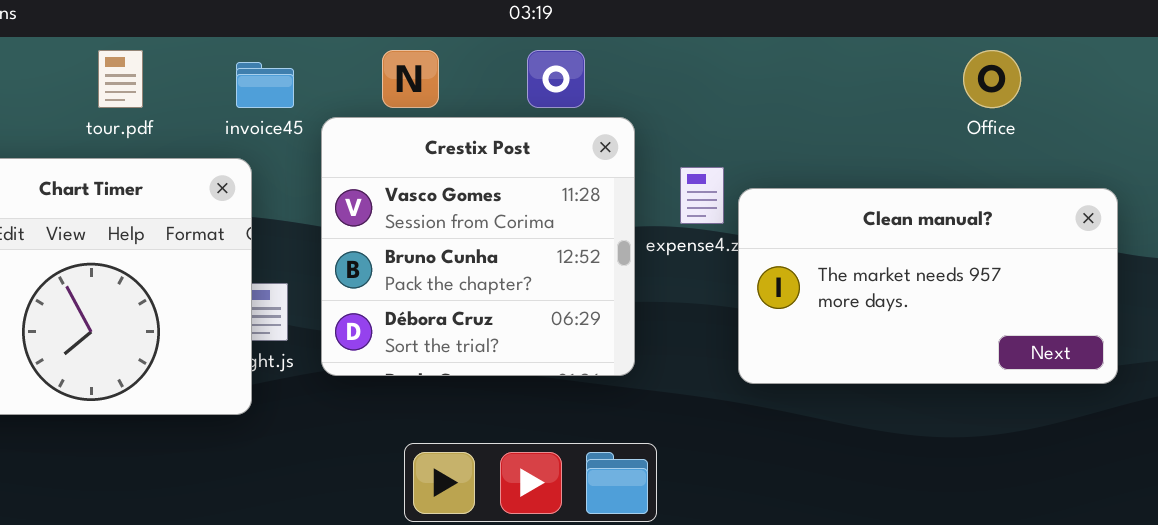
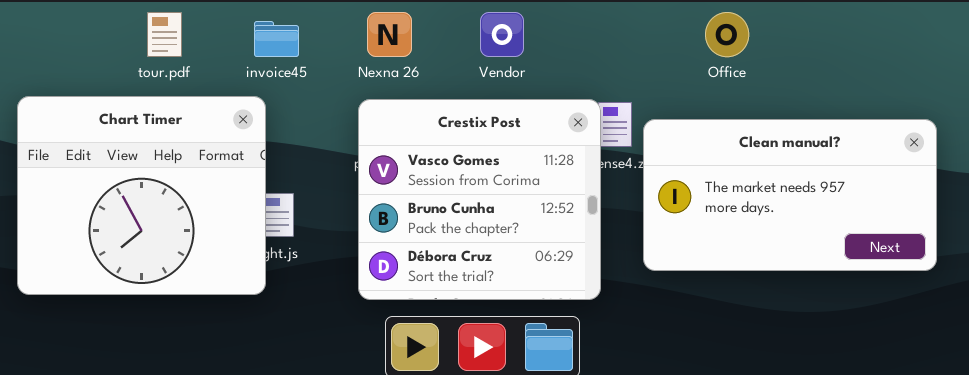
Office: [963,50,1021,108] -> [705,12,749,57], moved
Crestix Post: [321,117,635,376] -> [358,99,601,300], moved

